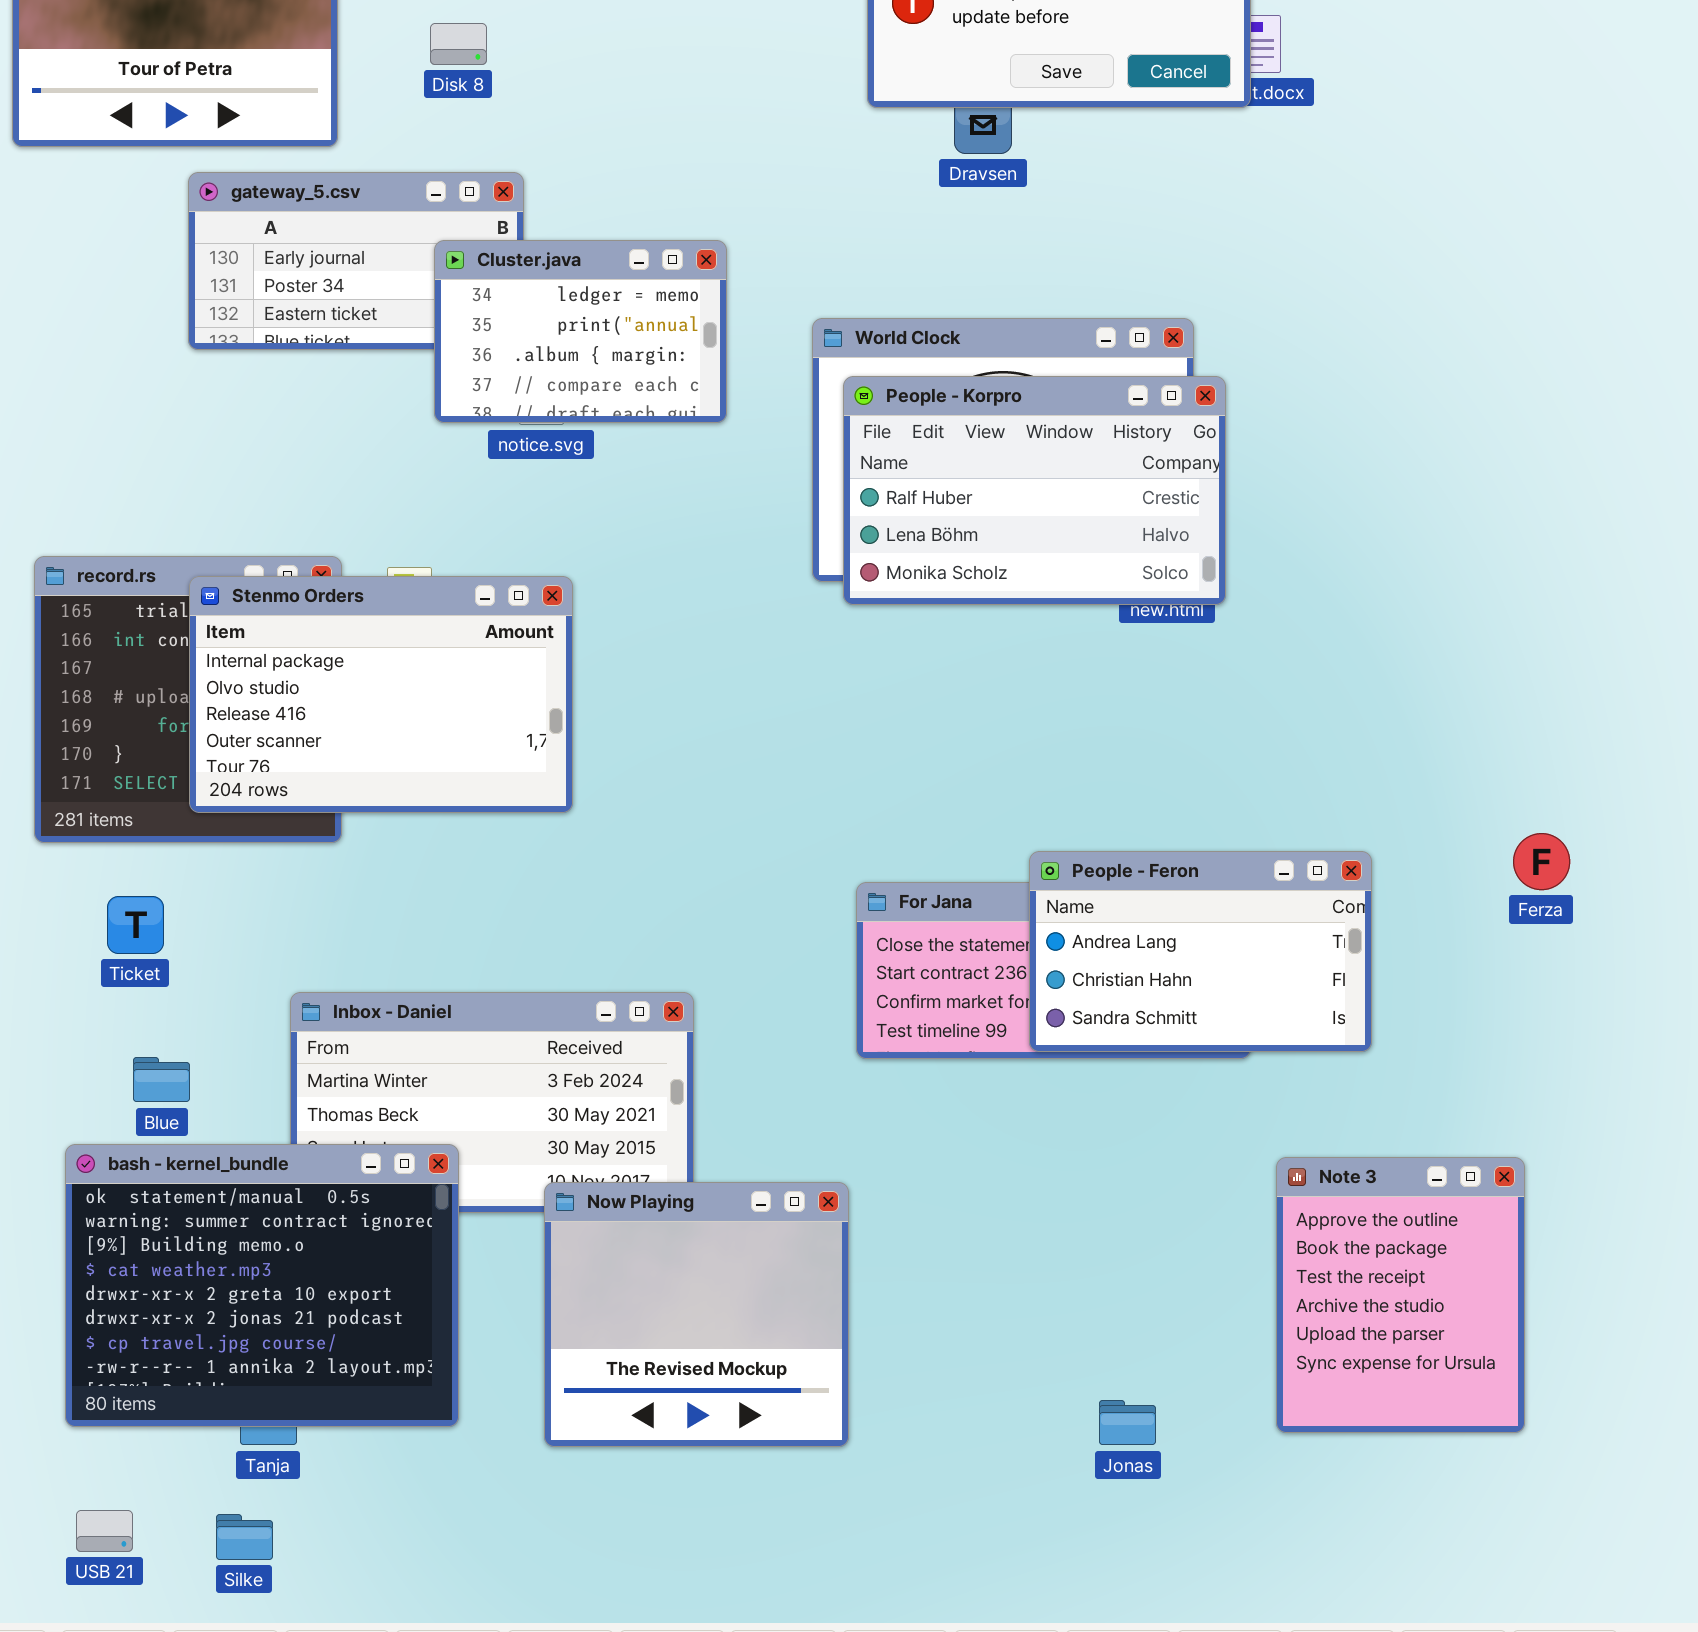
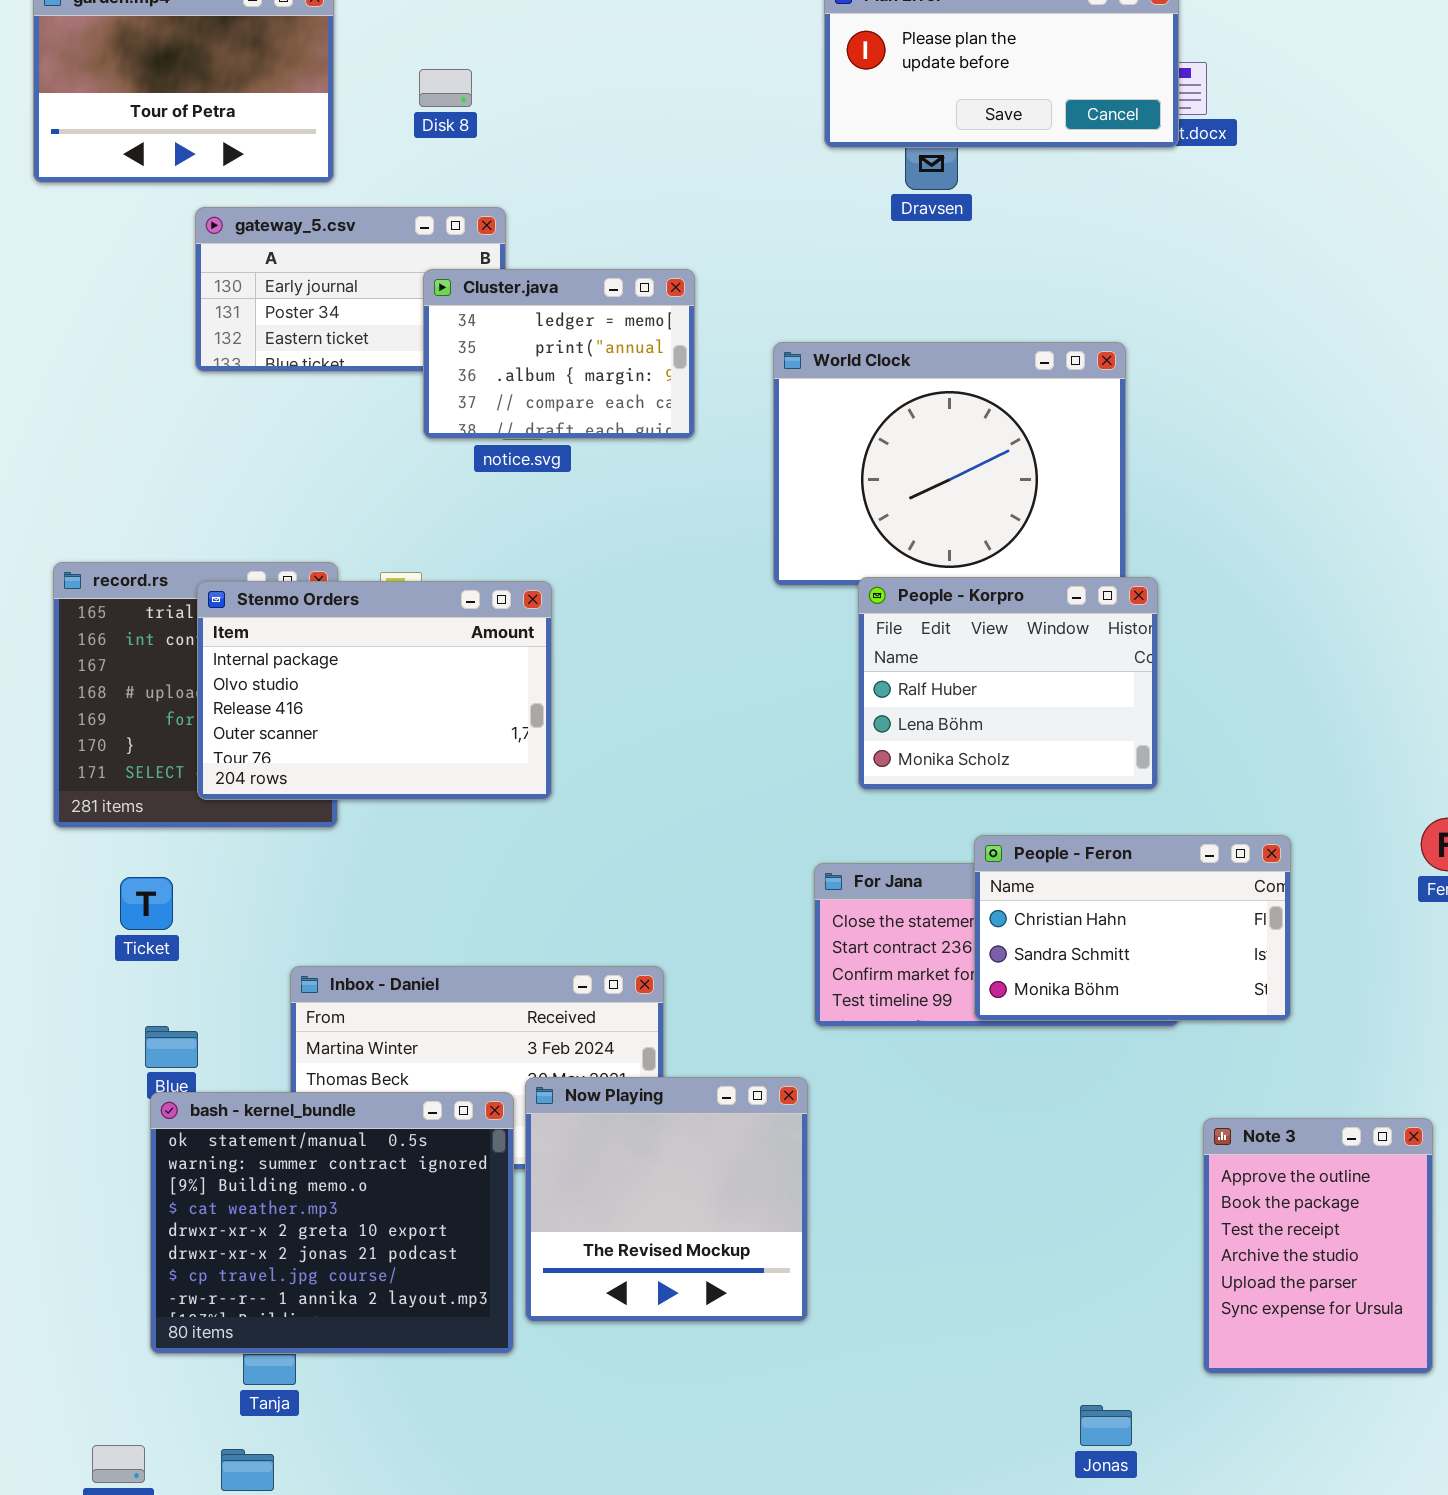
People - Korpro: [843,376,1226,605] -> [858,577,1158,790], moved, resized
People - Feron: [1029,851,1372,1052] -> [974,835,1291,1021], scrolled down 1 row
bash - kernel_bundle: [65,1144,459,1427] -> [150,1092,514,1354], moved
Now Playing: [544,1182,849,1447] -> [525,1077,808,1322], moved
Jonas: [1099,1400,1156,1445] -> [1080,1405,1132,1446], moved

